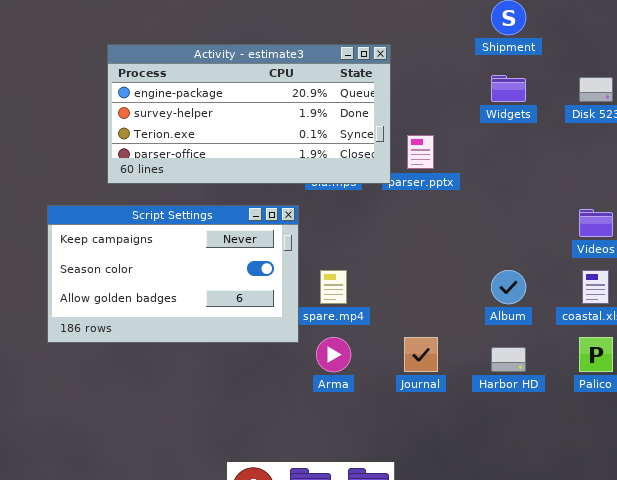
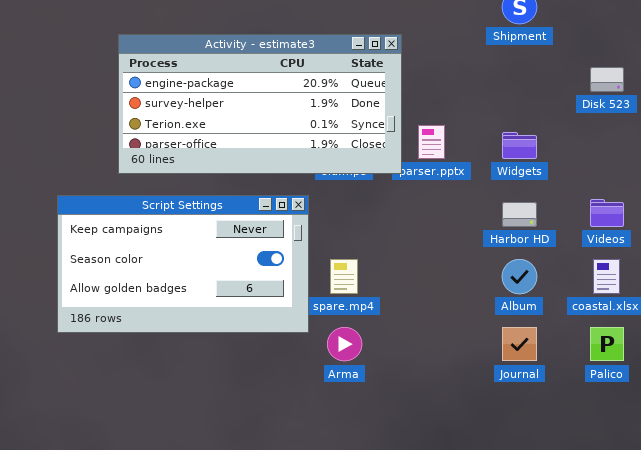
Widgets: [491,75,526,102] -> [502,132,537,159], moved
Journal: [404,337,438,372] -> [502,327,537,361], moved
Harbor HD: [491,347,526,372] -> [502,202,537,227], moved

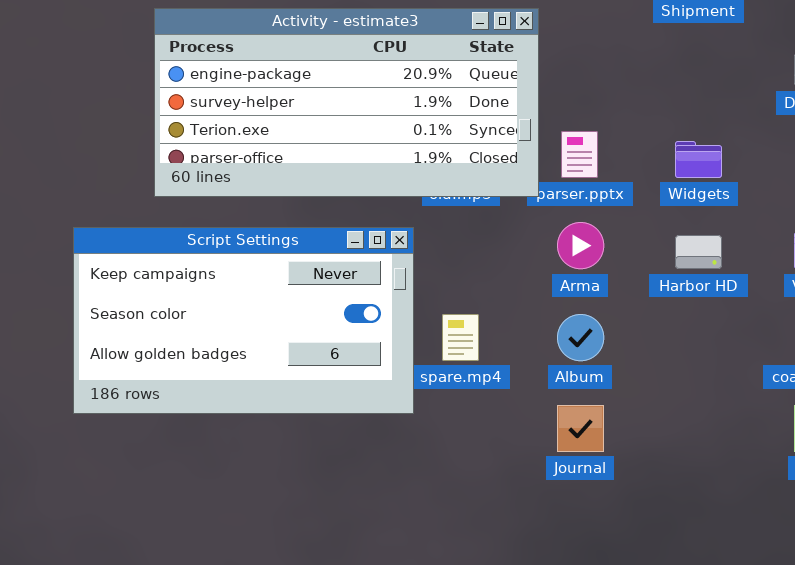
Album: [502,259,537,294] -> [557,314,604,361], moved
Arma: [327,327,362,361] -> [557,222,604,269], moved
Journal: [502,327,537,361] -> [557,405,604,452], moved

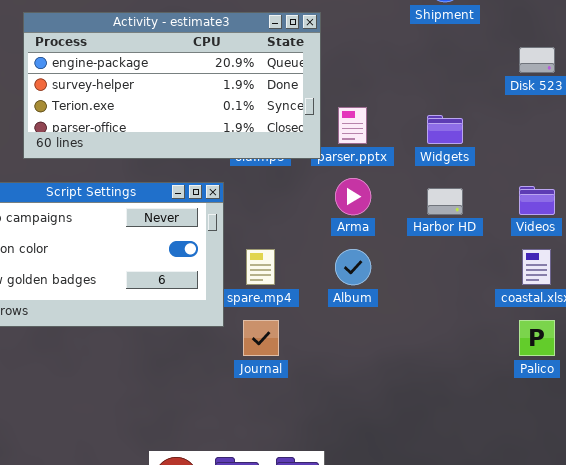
Journal: [557,405,604,452] -> [243,320,279,356], moved

